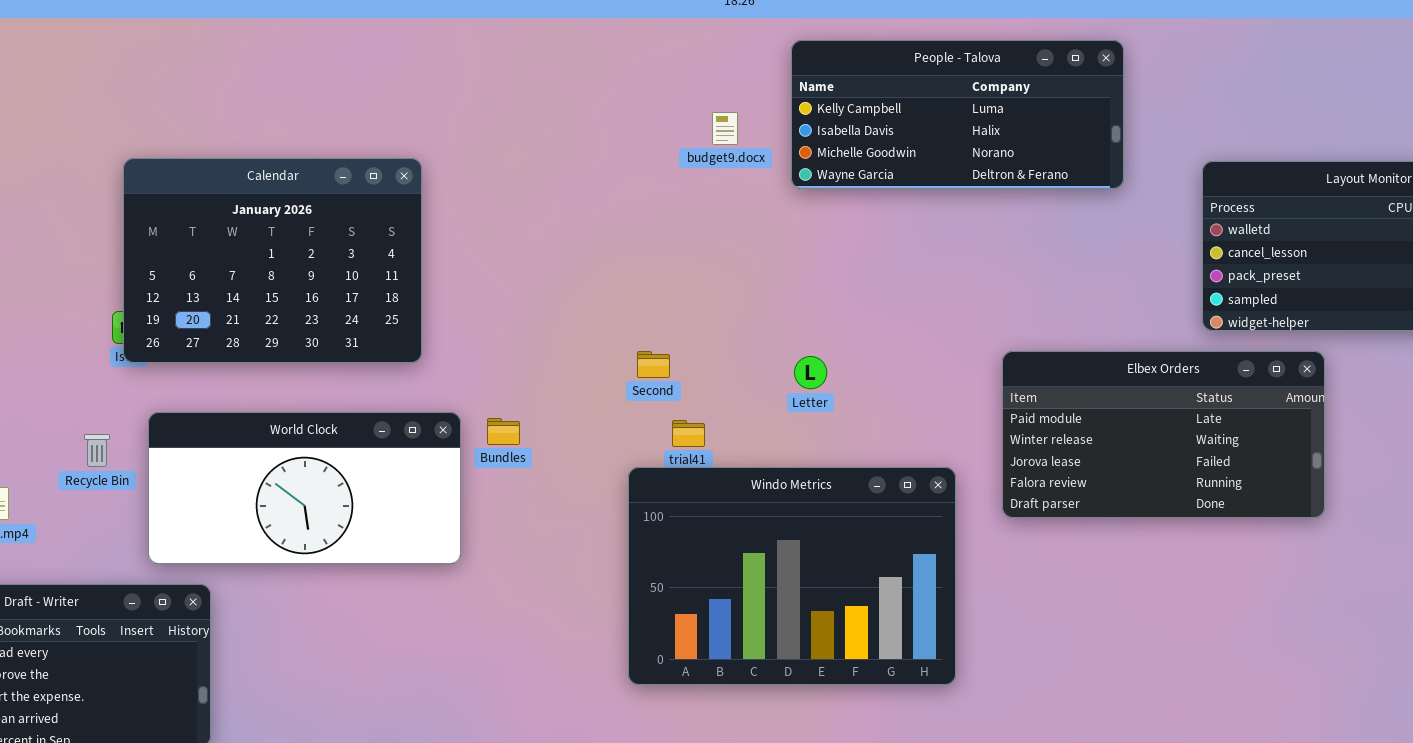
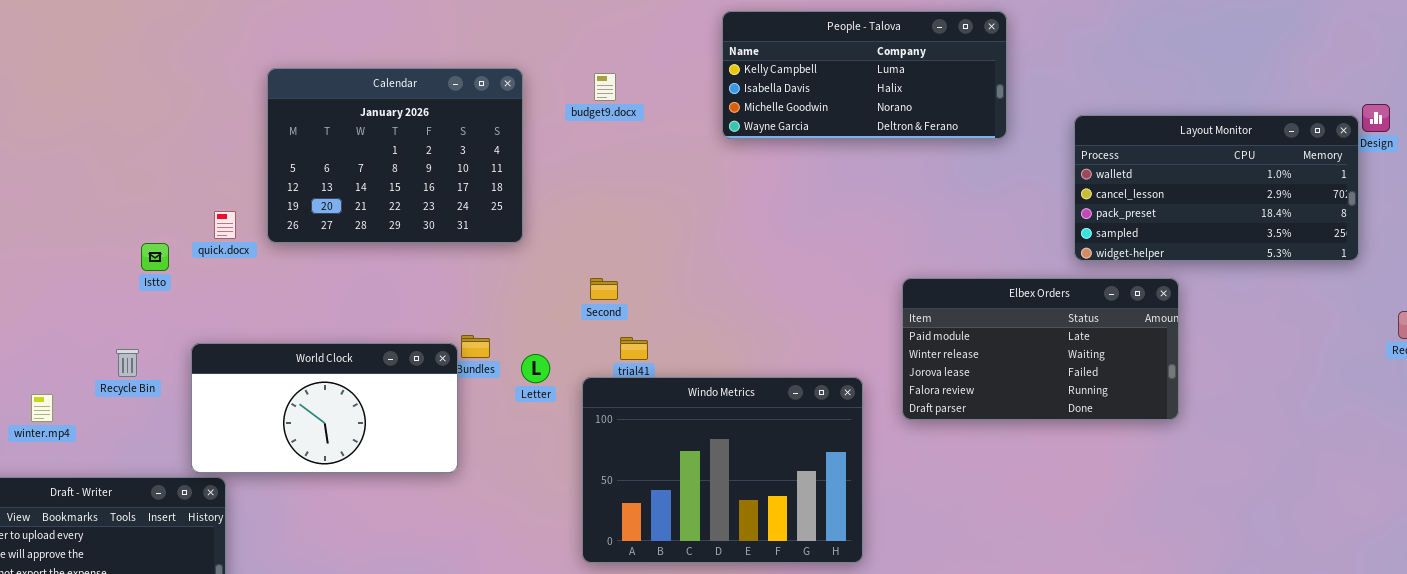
budget9.docx: [712,112,738,145] -> [594,73,616,101], moved
Calendar: [123,158,422,363] -> [267,68,523,243], moved
Letter: [794,356,827,389] -> [521,354,550,383], moved
World Clock: [148,412,461,564] -> [191,343,458,473], moved

